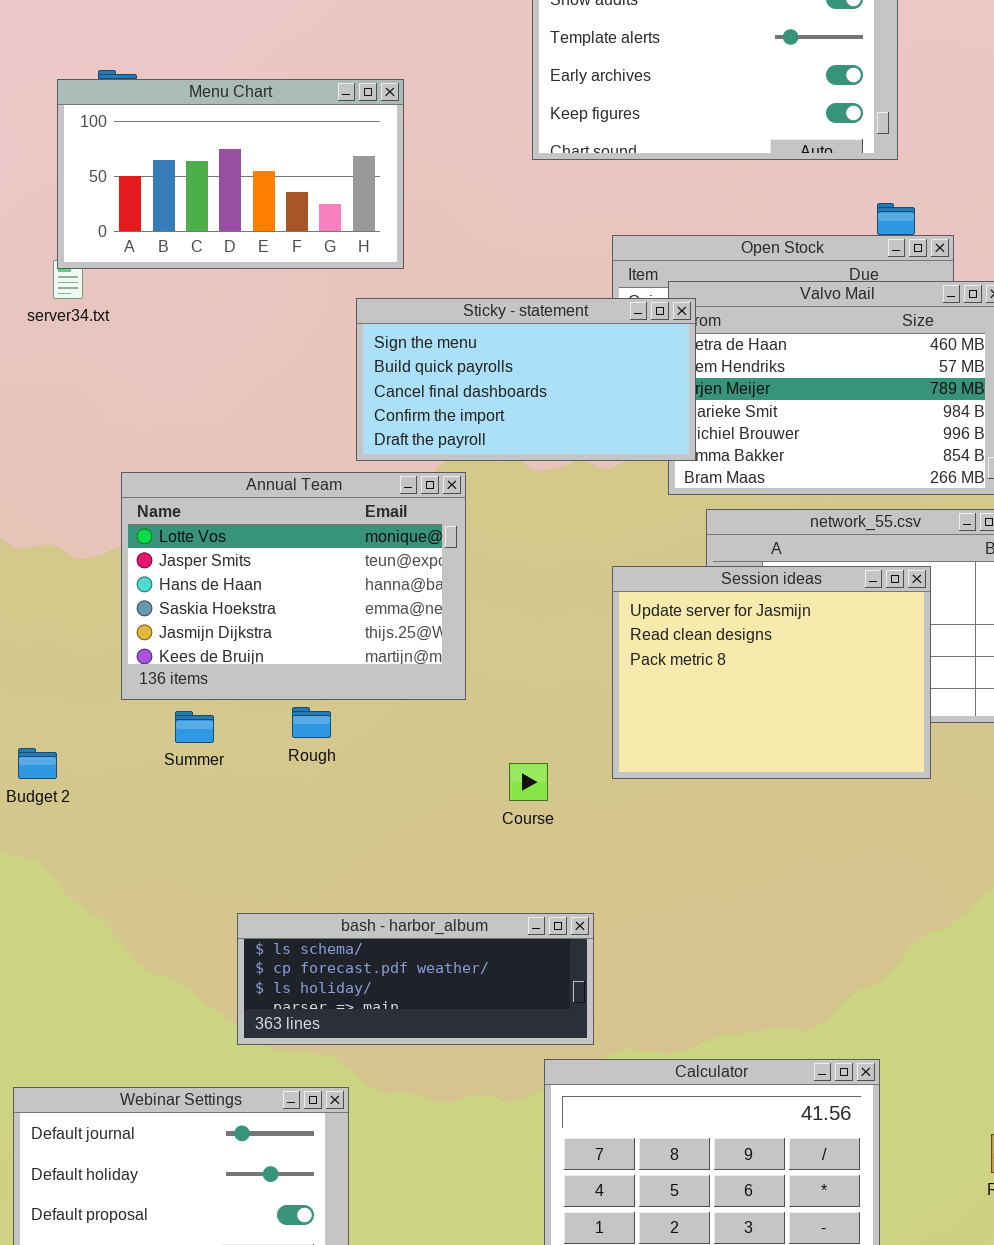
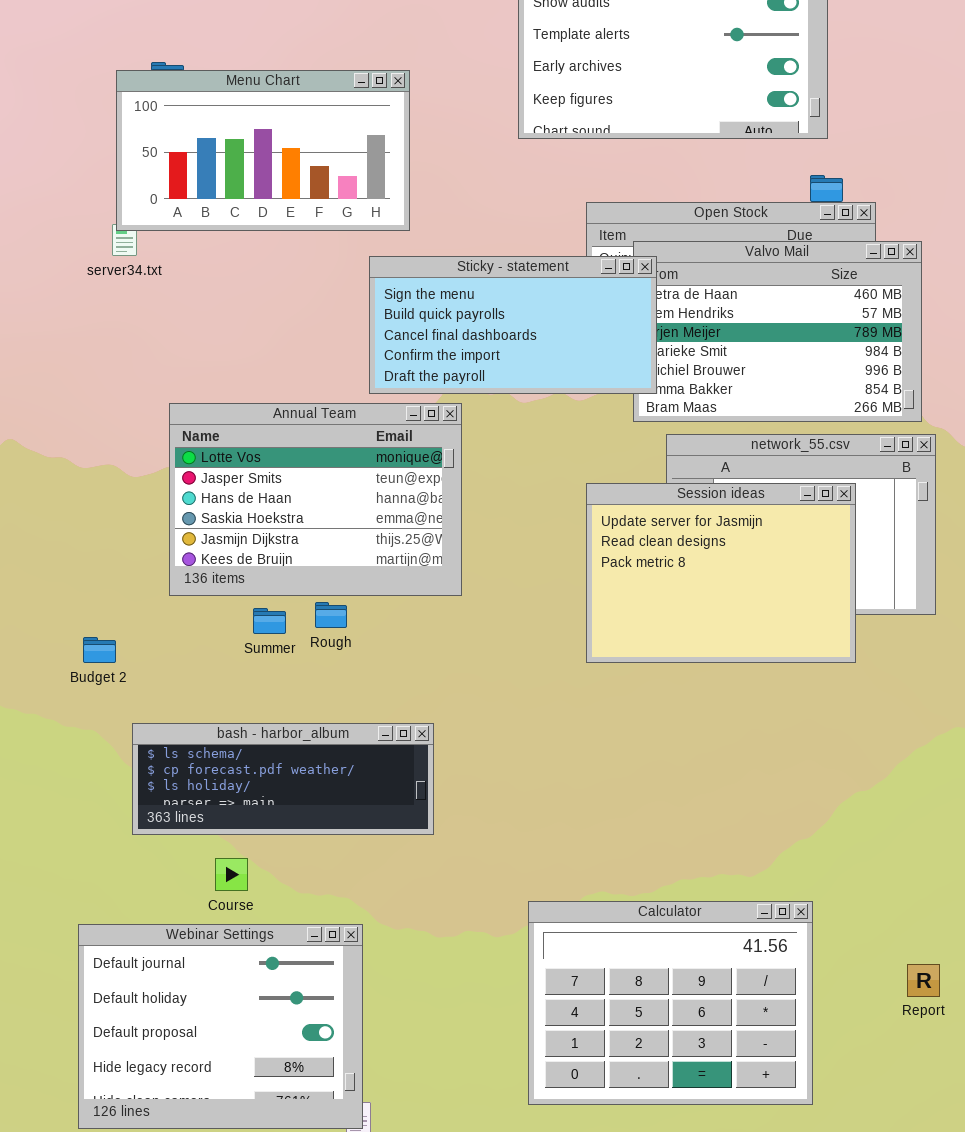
Summer: [175,711,214,743] -> [253,608,286,634], moved
Course: [509,763,548,801] -> [215,858,248,891], moved
bash - harbor_album: [237,913,594,1045] -> [132,723,434,835], moved

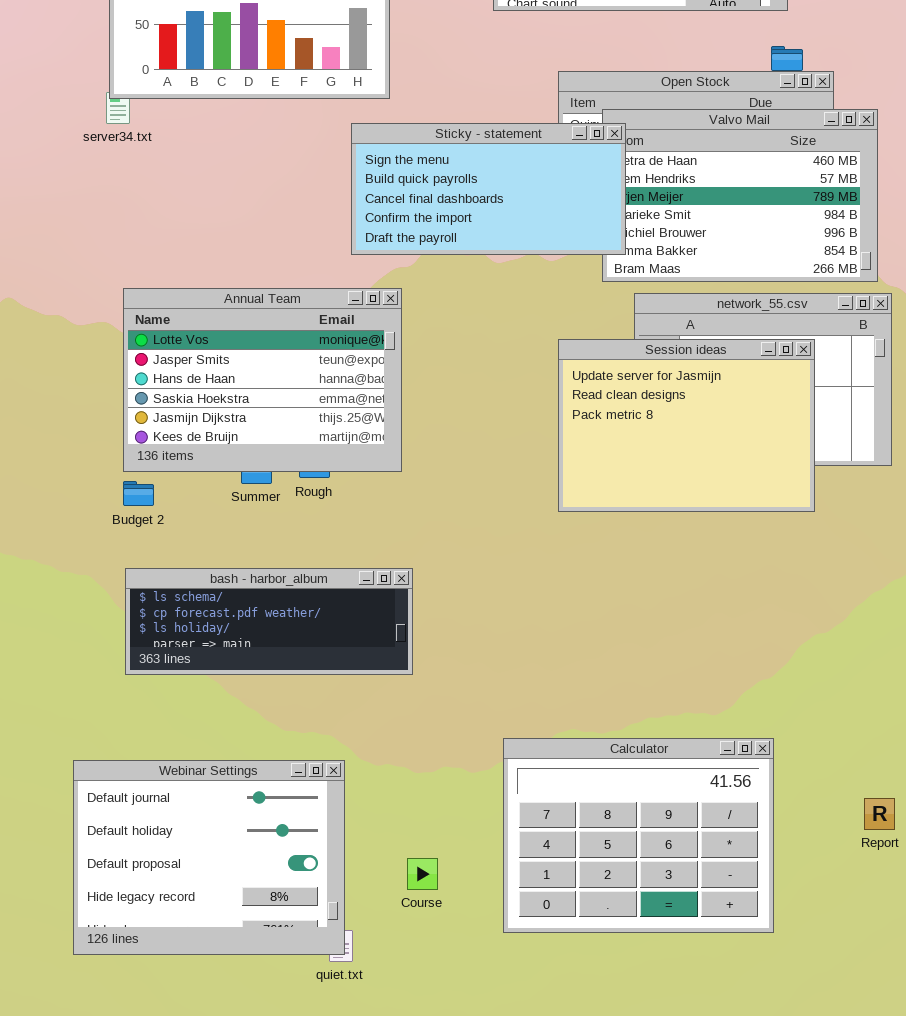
Annual Team: [169,403,462,596] -> [123,288,402,472], moved
Budget 2: [83,637,116,663] -> [123,481,154,506], moved
Course: [215,858,248,891] -> [407,858,438,890], moved

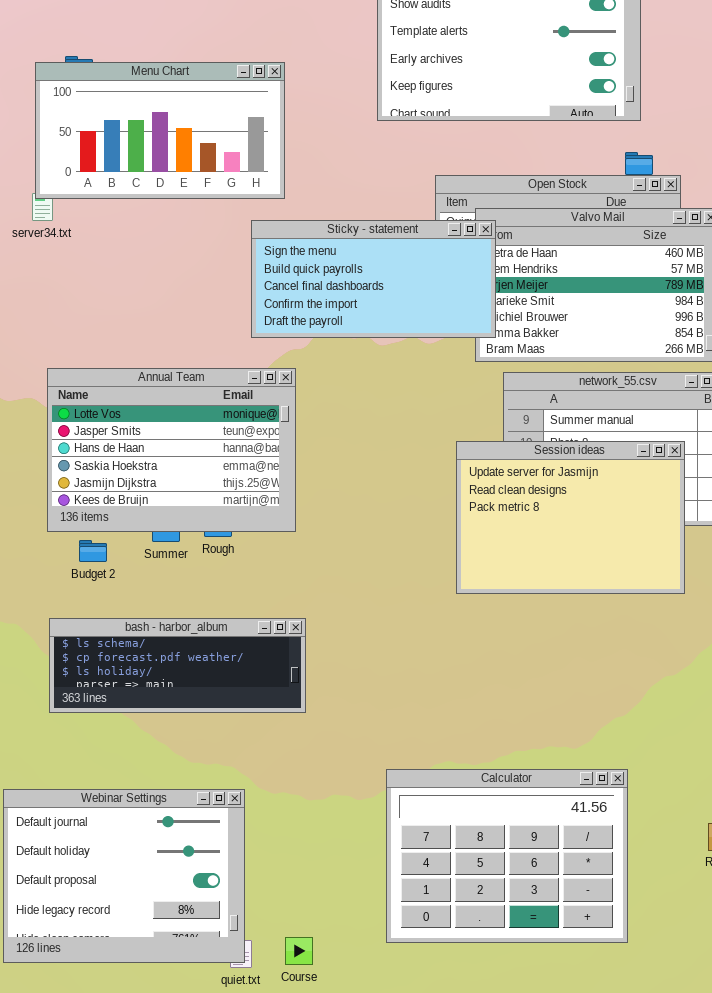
Session ideas: [558,339,815,512] -> [456,441,685,594], moved
Budget 2: [123,481,154,506] -> [79,540,107,562], moved
Course: [407,858,438,890] -> [285,937,313,965], moved

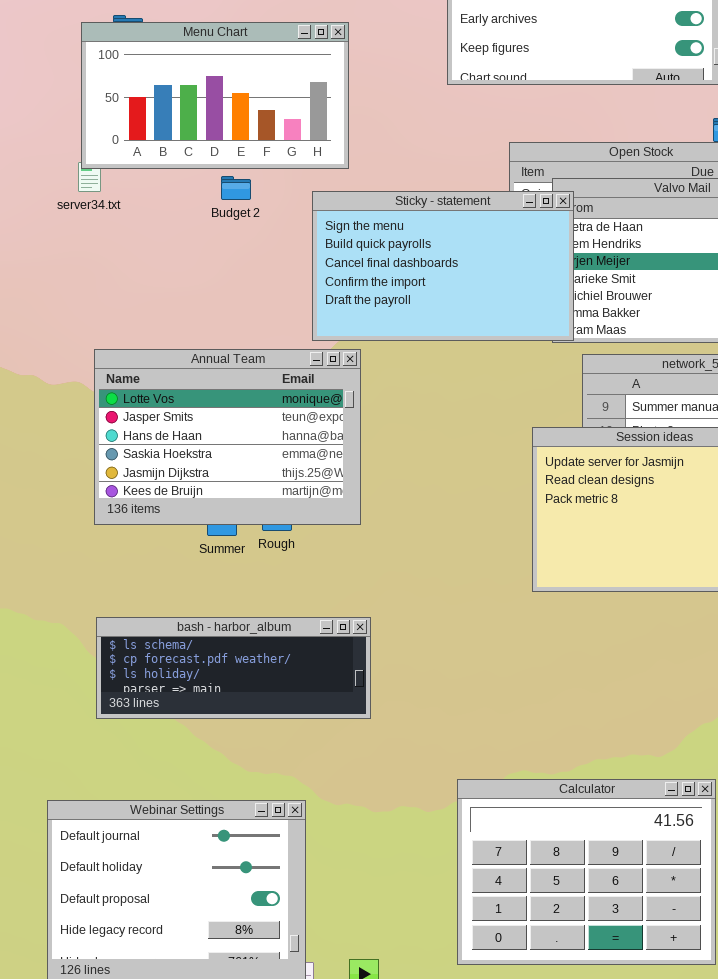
Sticky - statement: [251,220,496,338] -> [312,191,574,341], resized
Budget 2: [79,540,107,562] -> [221,176,251,200], moved

